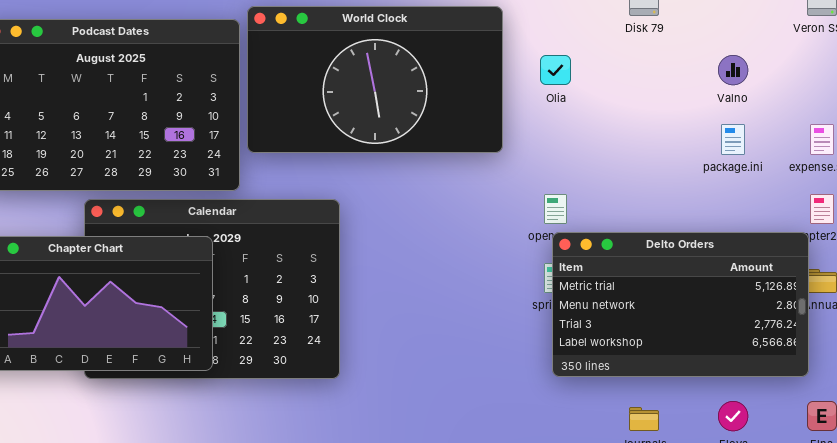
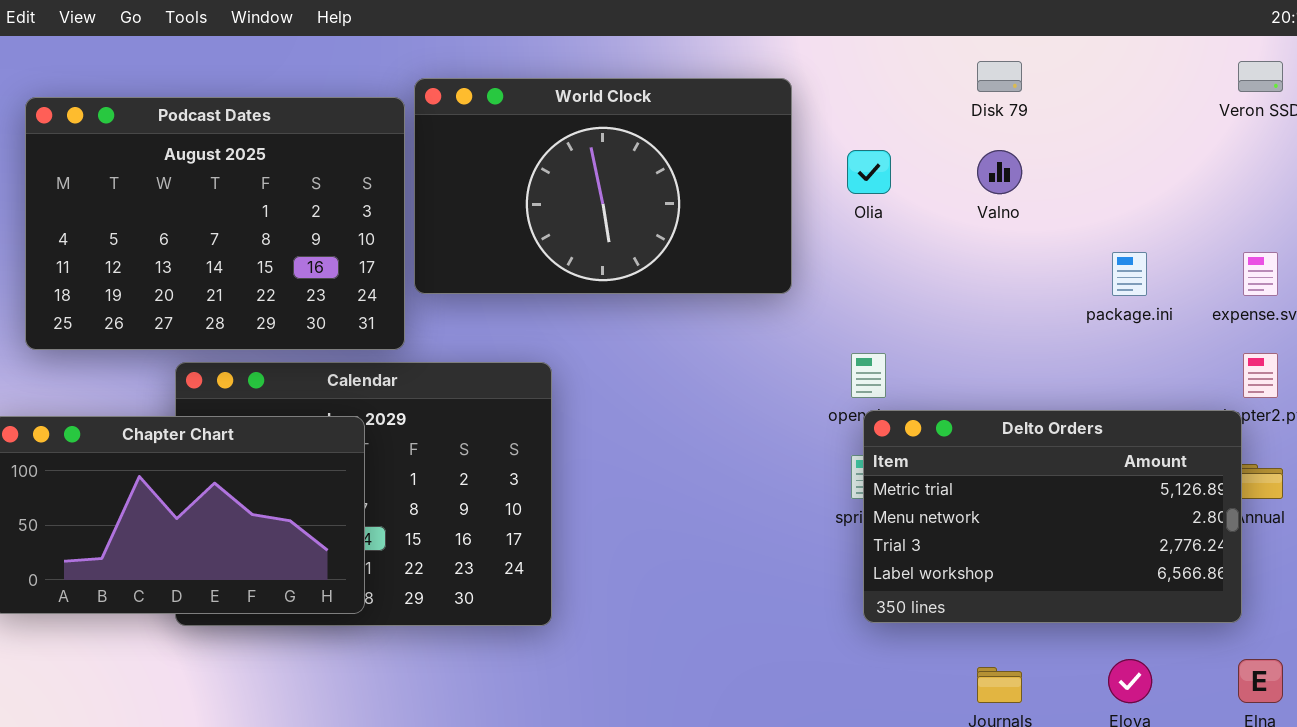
Valno: [718,55,748,85] -> [977,150,1022,194], moved

